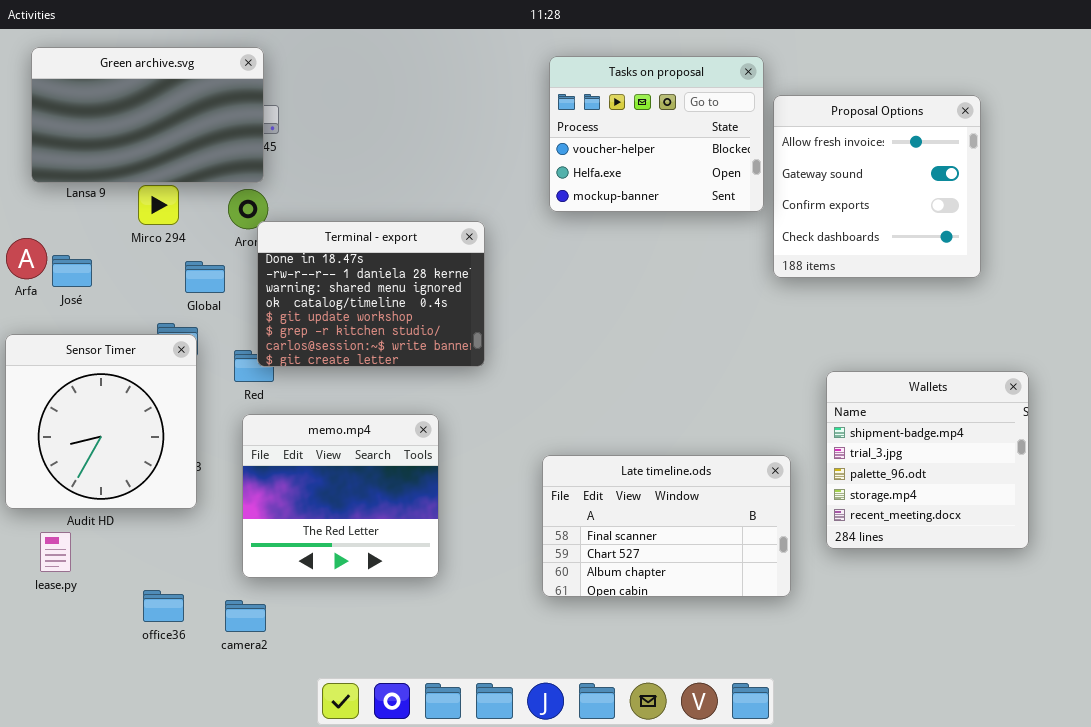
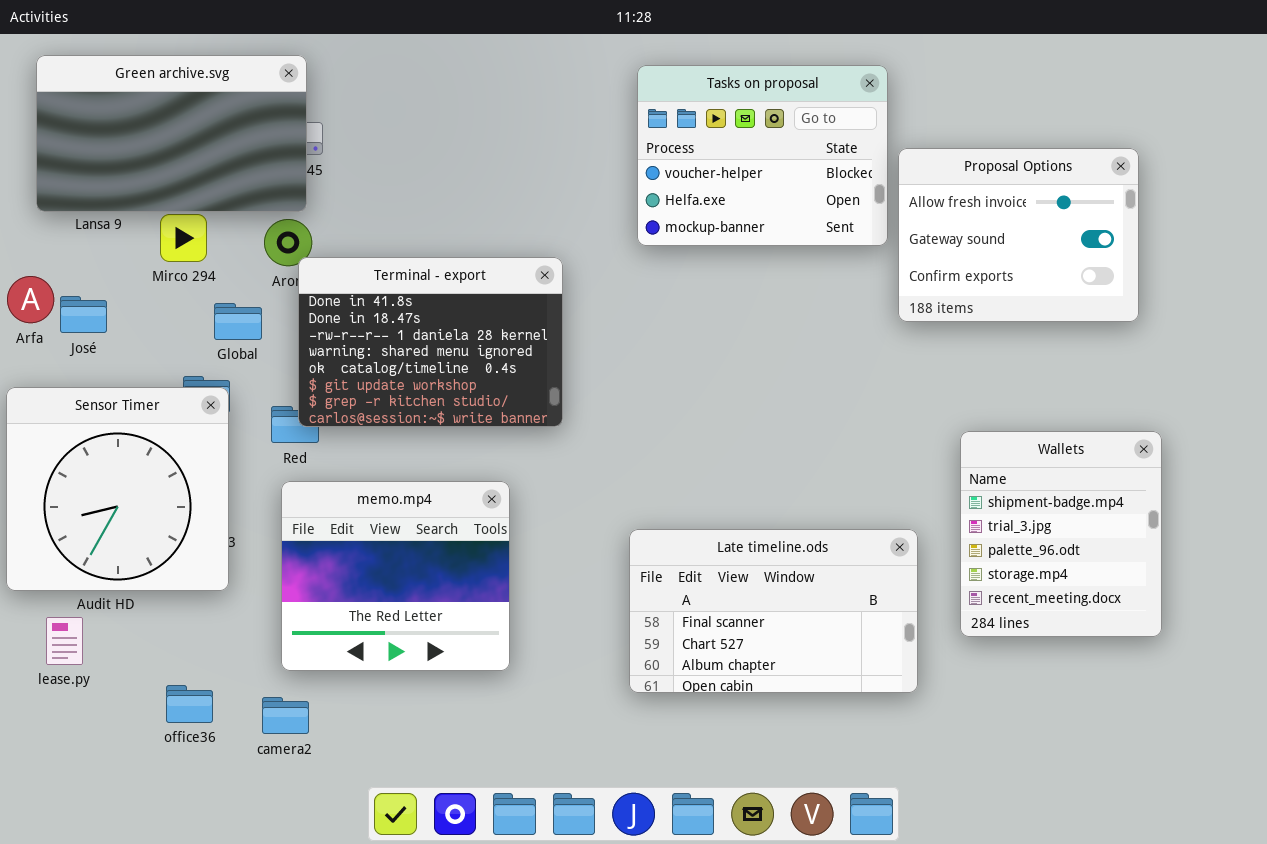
Proposal Options: [773,95,981,278] -> [898,148,1139,322], resized
Terminal - export: [257,221,485,367] -> [298,257,563,427], scrolled up 1 row
Wallets: [826,371,1029,549] -> [960,431,1162,637], resized

